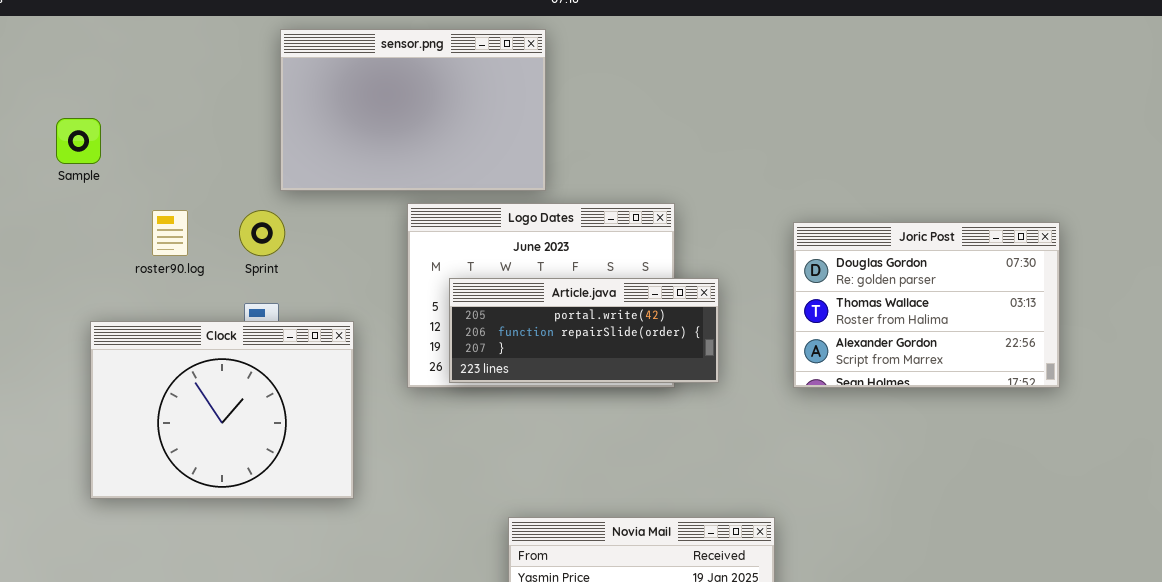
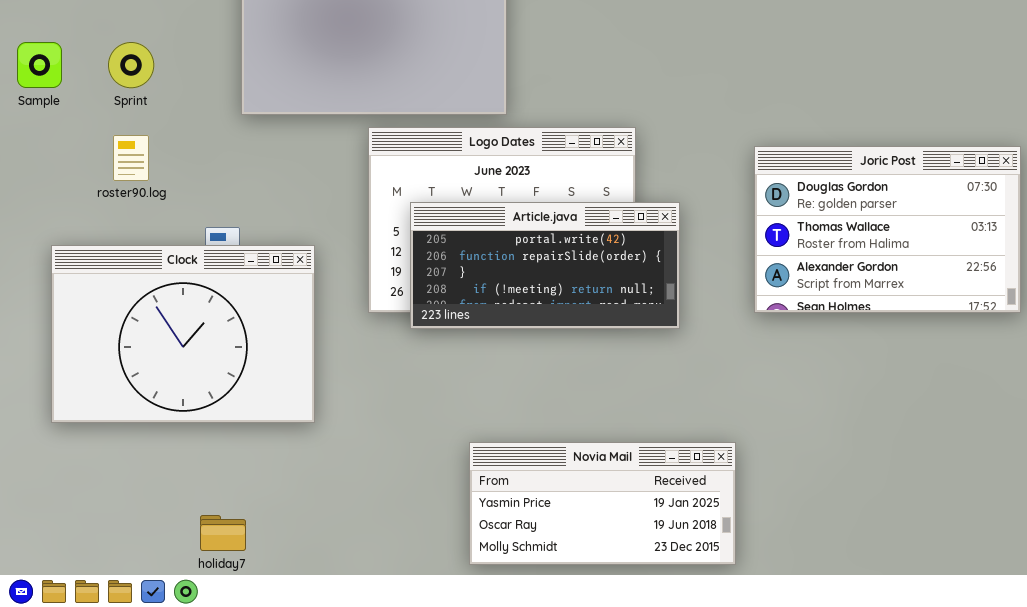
Sprint: [239,210,285,256] -> [108,42,154,88], moved
Article.java: [449,278,719,383] -> [410,202,680,329], resized

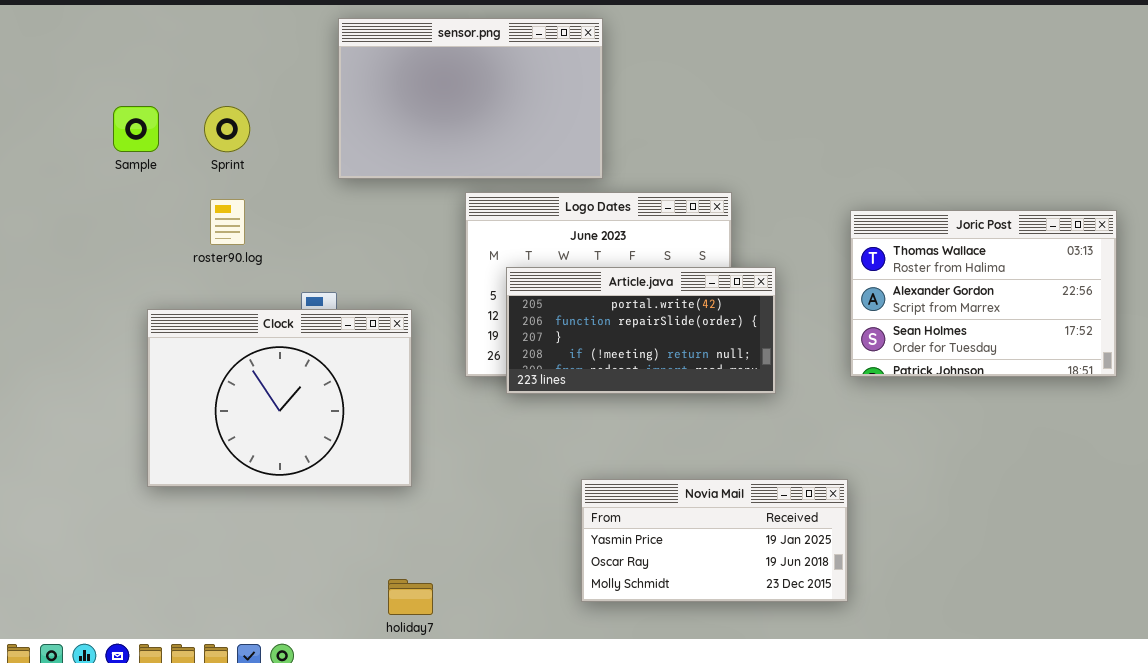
Joric Post: [754,146,1021,313] -> [850,210,1117,377], scrolled down 1 row
Novia Mail: [469,442,736,565] -> [581,479,848,602], moved
holiday7: [200,515,246,551] -> [388,579,433,615], moved

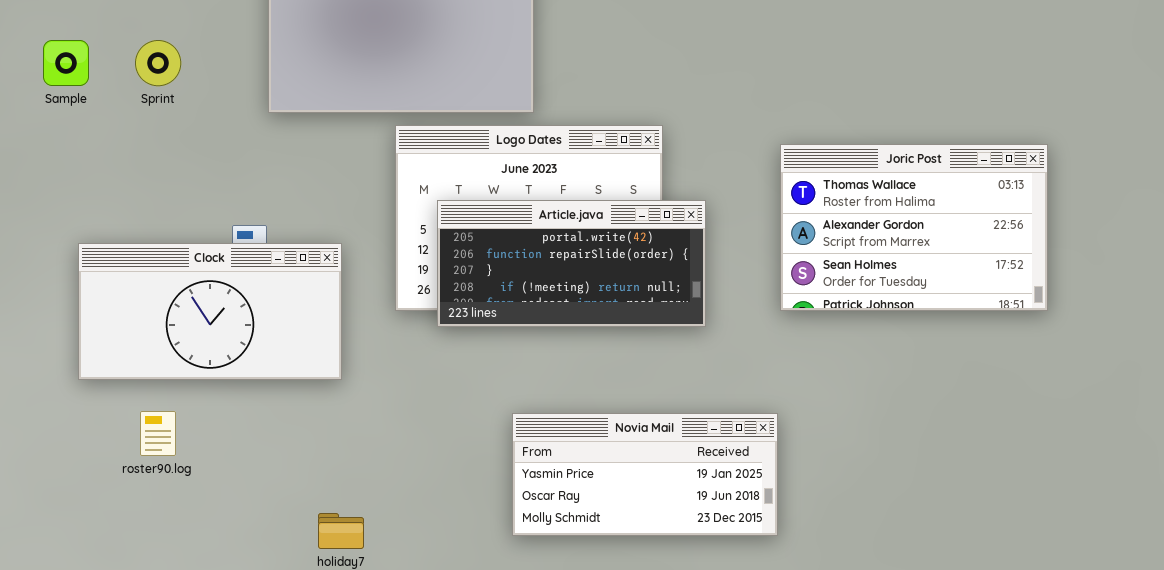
roster90.log: [210,199,245,245] -> [140,411,176,456], moved
Clock: [147,309,412,487] -> [78,243,342,380], resized

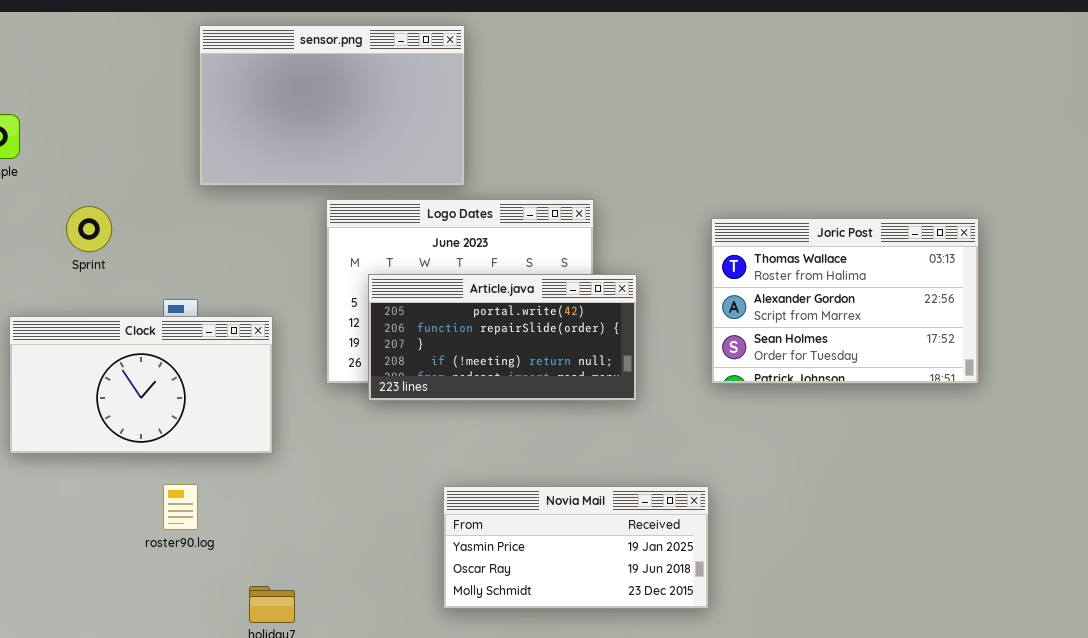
Sprint: [135,40,181,86] -> [66,206,112,252], moved
roster90.log: [140,411,176,456] -> [163,484,198,530], moved

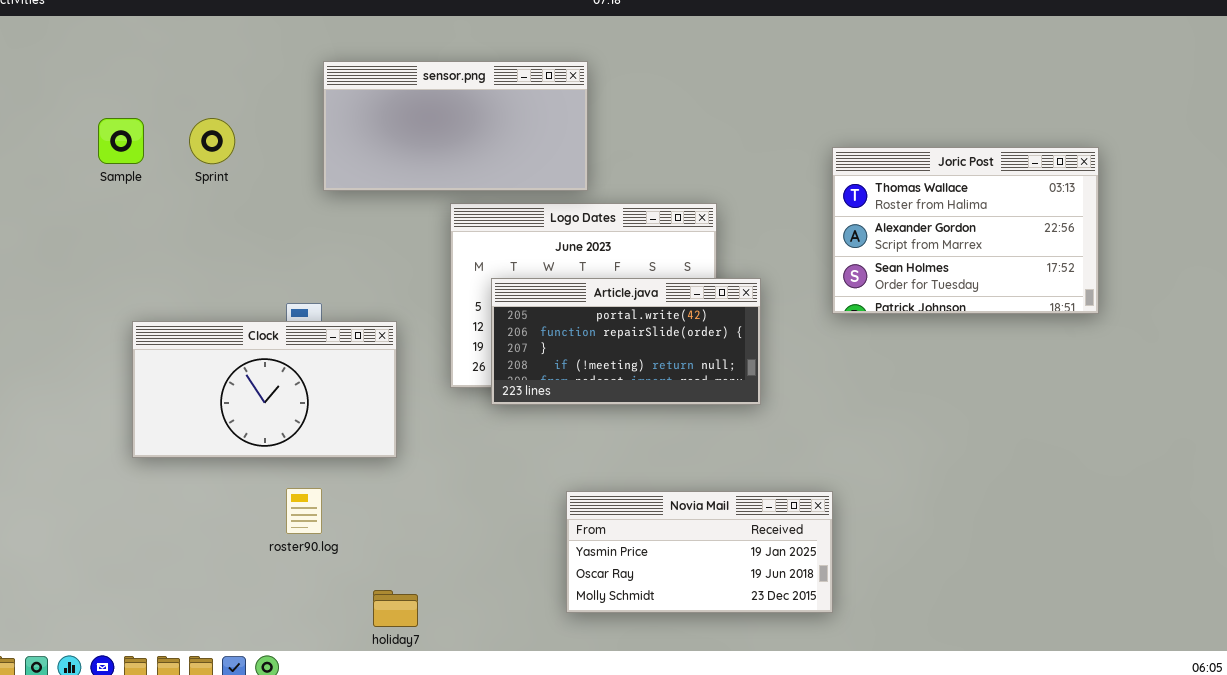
sensor.png: [199,25,465,186] -> [323,61,588,191], resized
Sprint: [66,206,112,252] -> [189,118,235,164], moved
Joric Post: [711,218,979,384] -> [832,147,1099,314], moved

